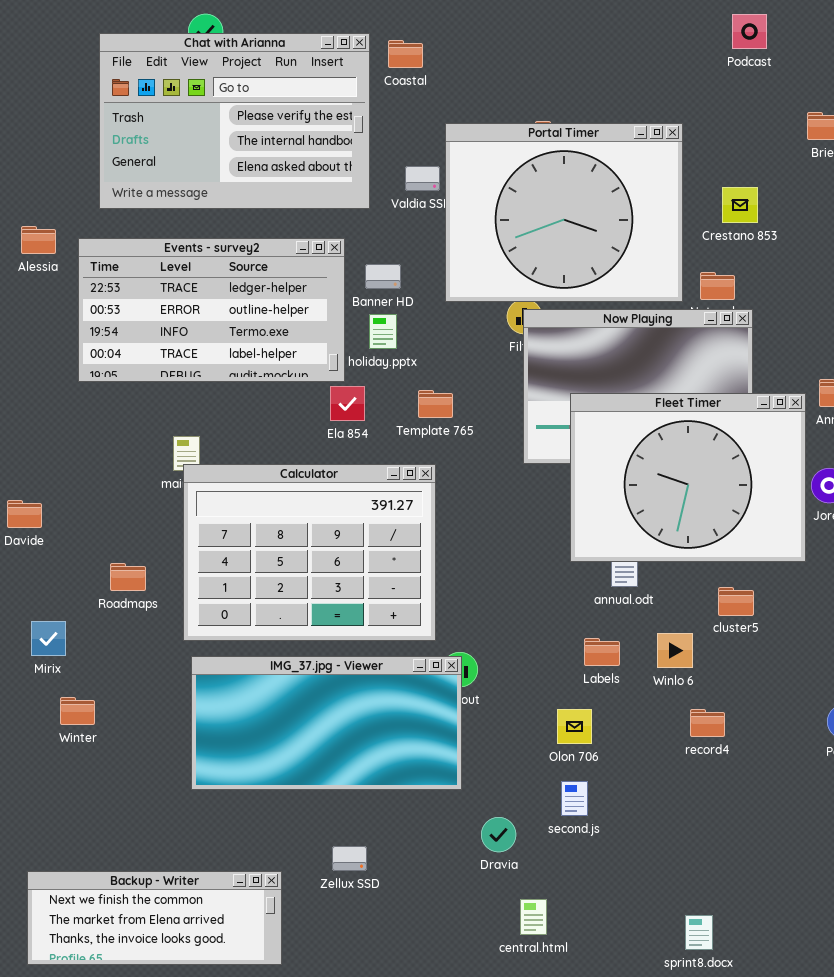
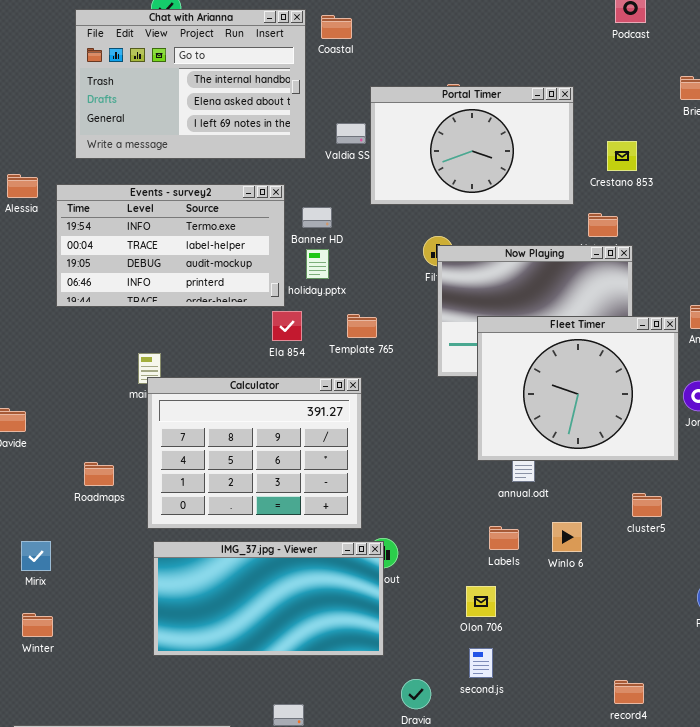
Chat with Arianna: [99,33,370,209] -> [75,9,306,159], scrolled down 1 row
Portal Timer: [445,123,683,302] -> [370,86,574,205], resized
Events - survey2: [78,238,345,382] -> [56,184,285,307], scrolled down 2 rows
cluster5: [718,587,754,616] -> [632,493,662,517], moved
Mirix: [31,621,66,656] -> [21,541,51,571], moved
Winter: [60,697,95,725] -> [22,613,53,637], moved
record4: [690,709,725,737] -> [614,680,644,704], moved

